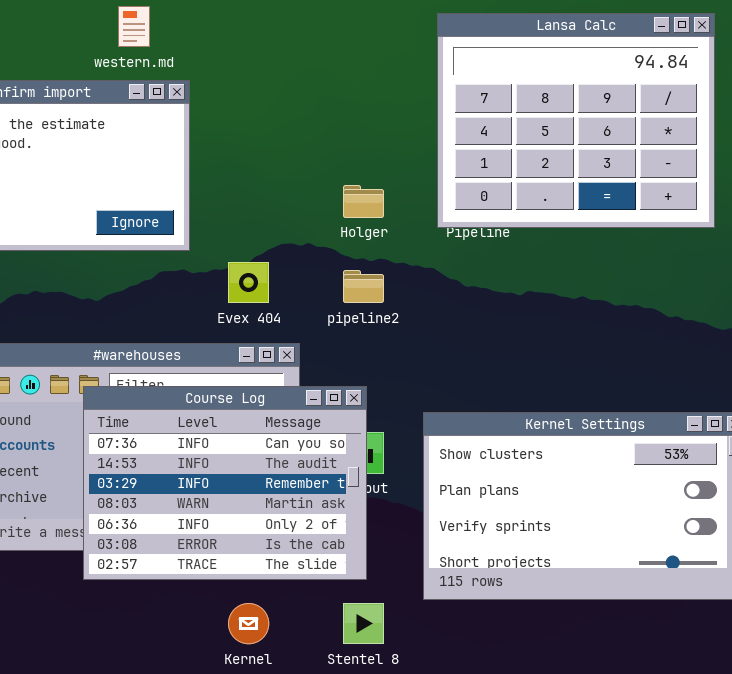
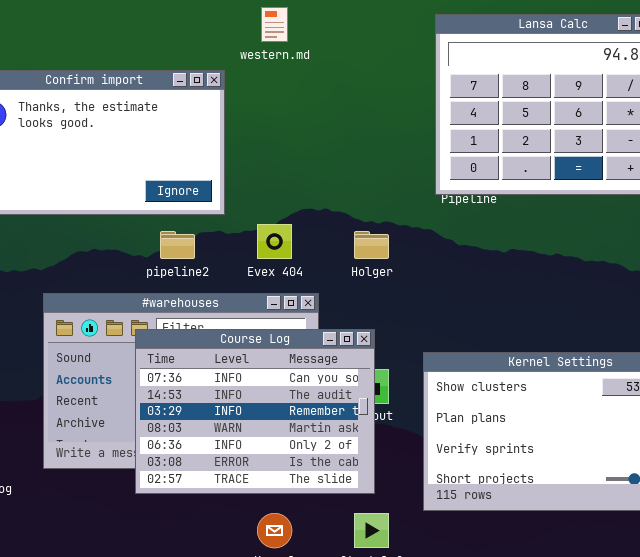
western.md: [118,6,150,47] -> [261,7,288,42], moved
Holger: [343,185,384,218] -> [354,231,389,259], moved
pipeline2: [343,270,384,303] -> [160,231,195,259], moved

